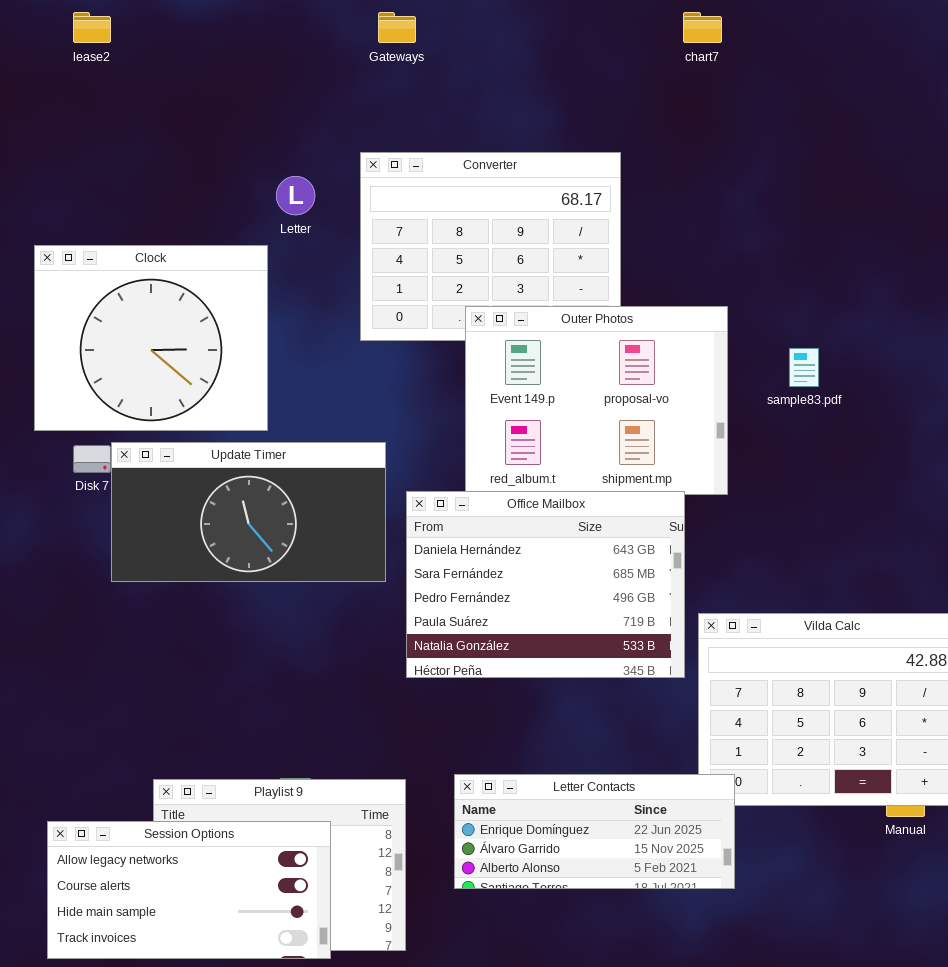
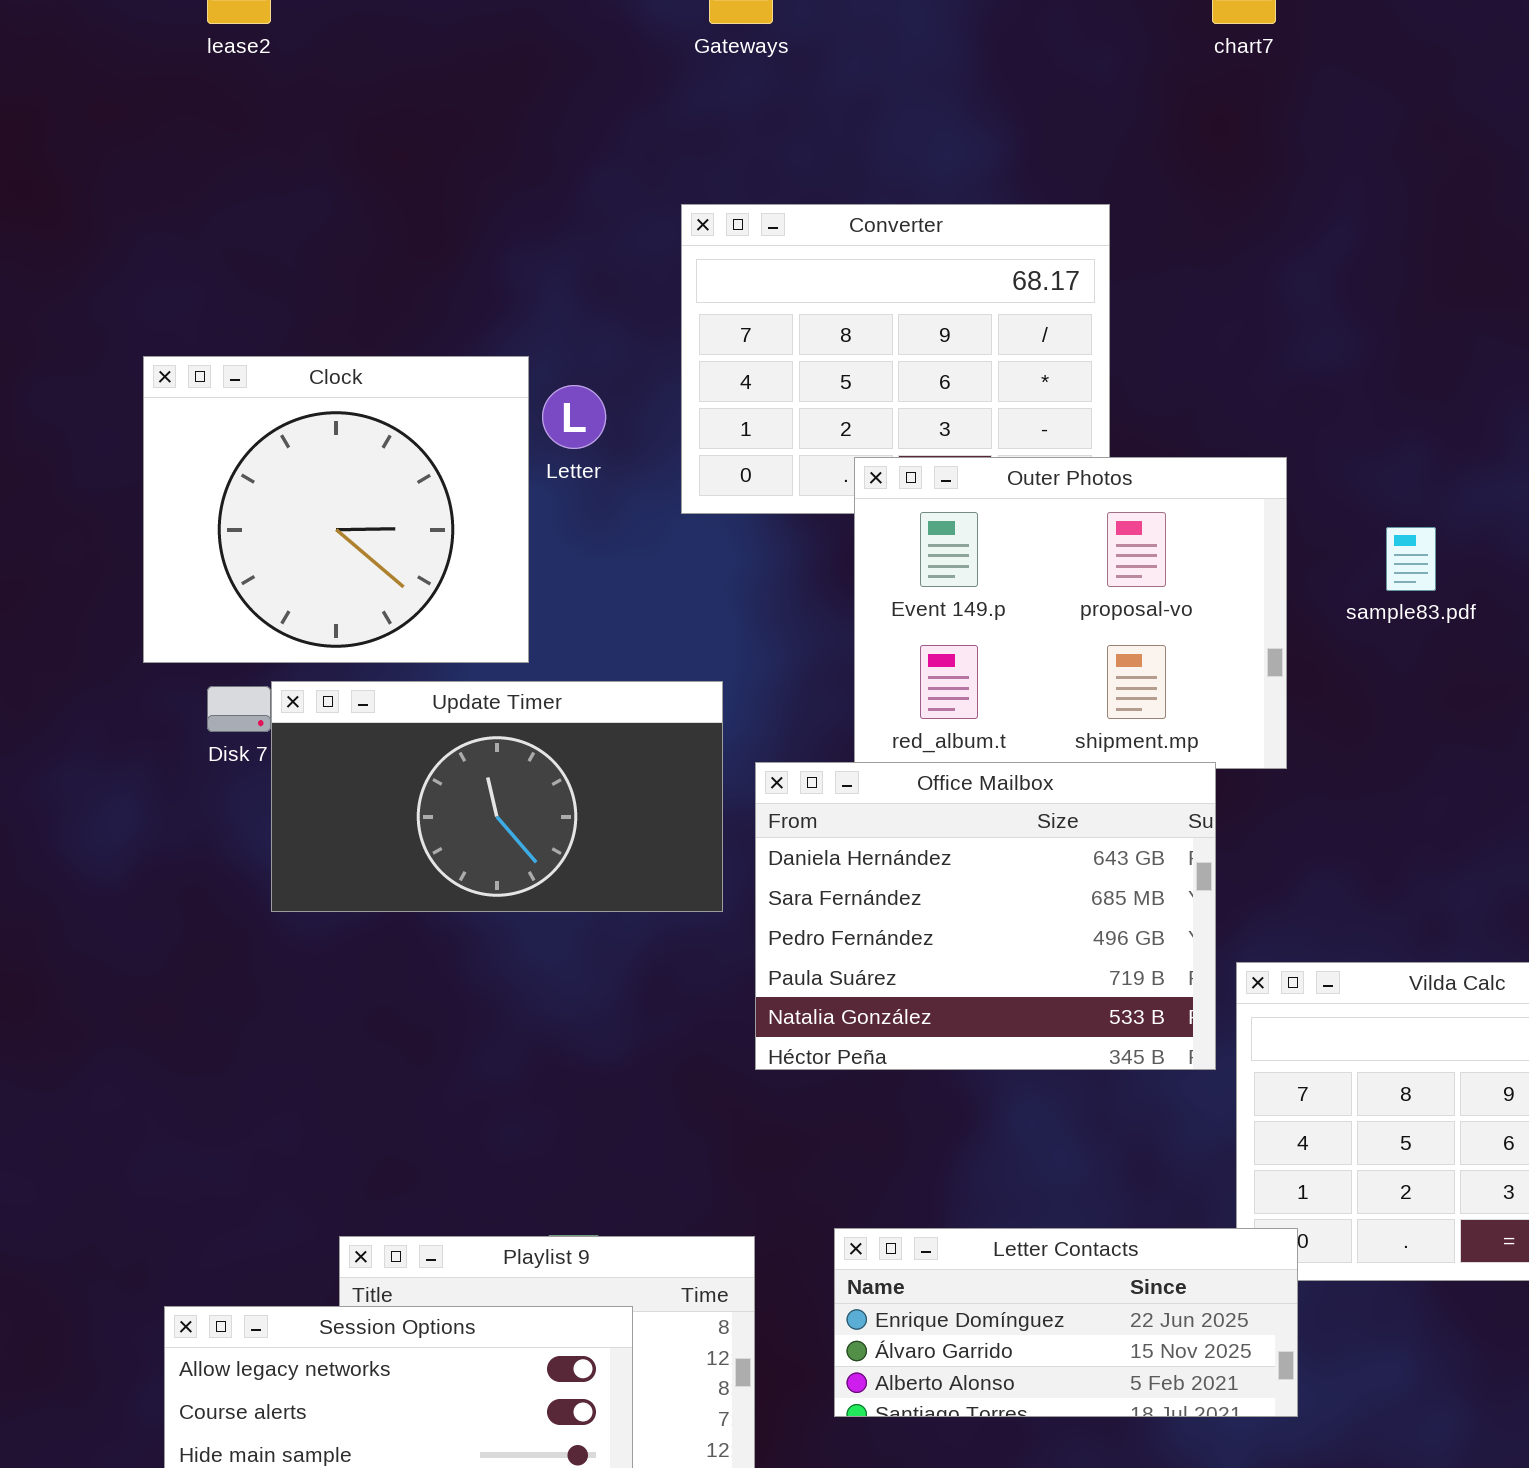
Letter: [276,176,315,215] -> [542,385,606,449], moved

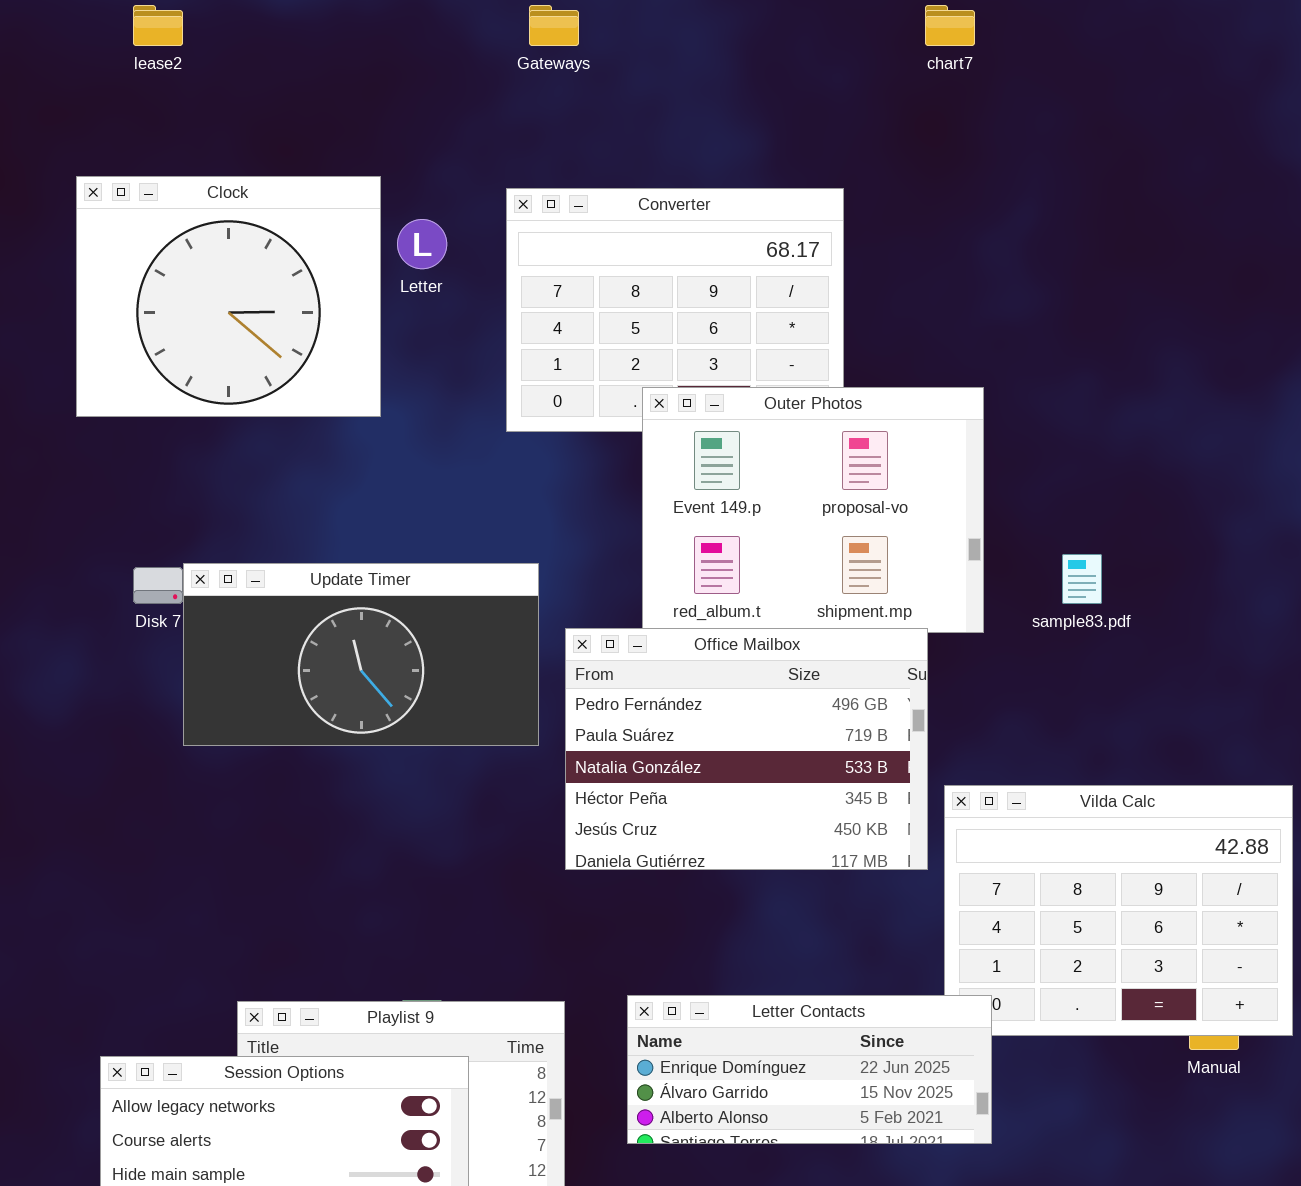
Clock: [143,356,529,663] -> [76,176,381,417], moved
Letter: [542,385,606,449] -> [397,219,447,269], moved
sample83.pdf: [1386,527,1436,591] -> [1062,554,1102,604], moved
Office Mailbox: [755,762,1216,1070] -> [565,628,928,870], scrolled down 2 rows

